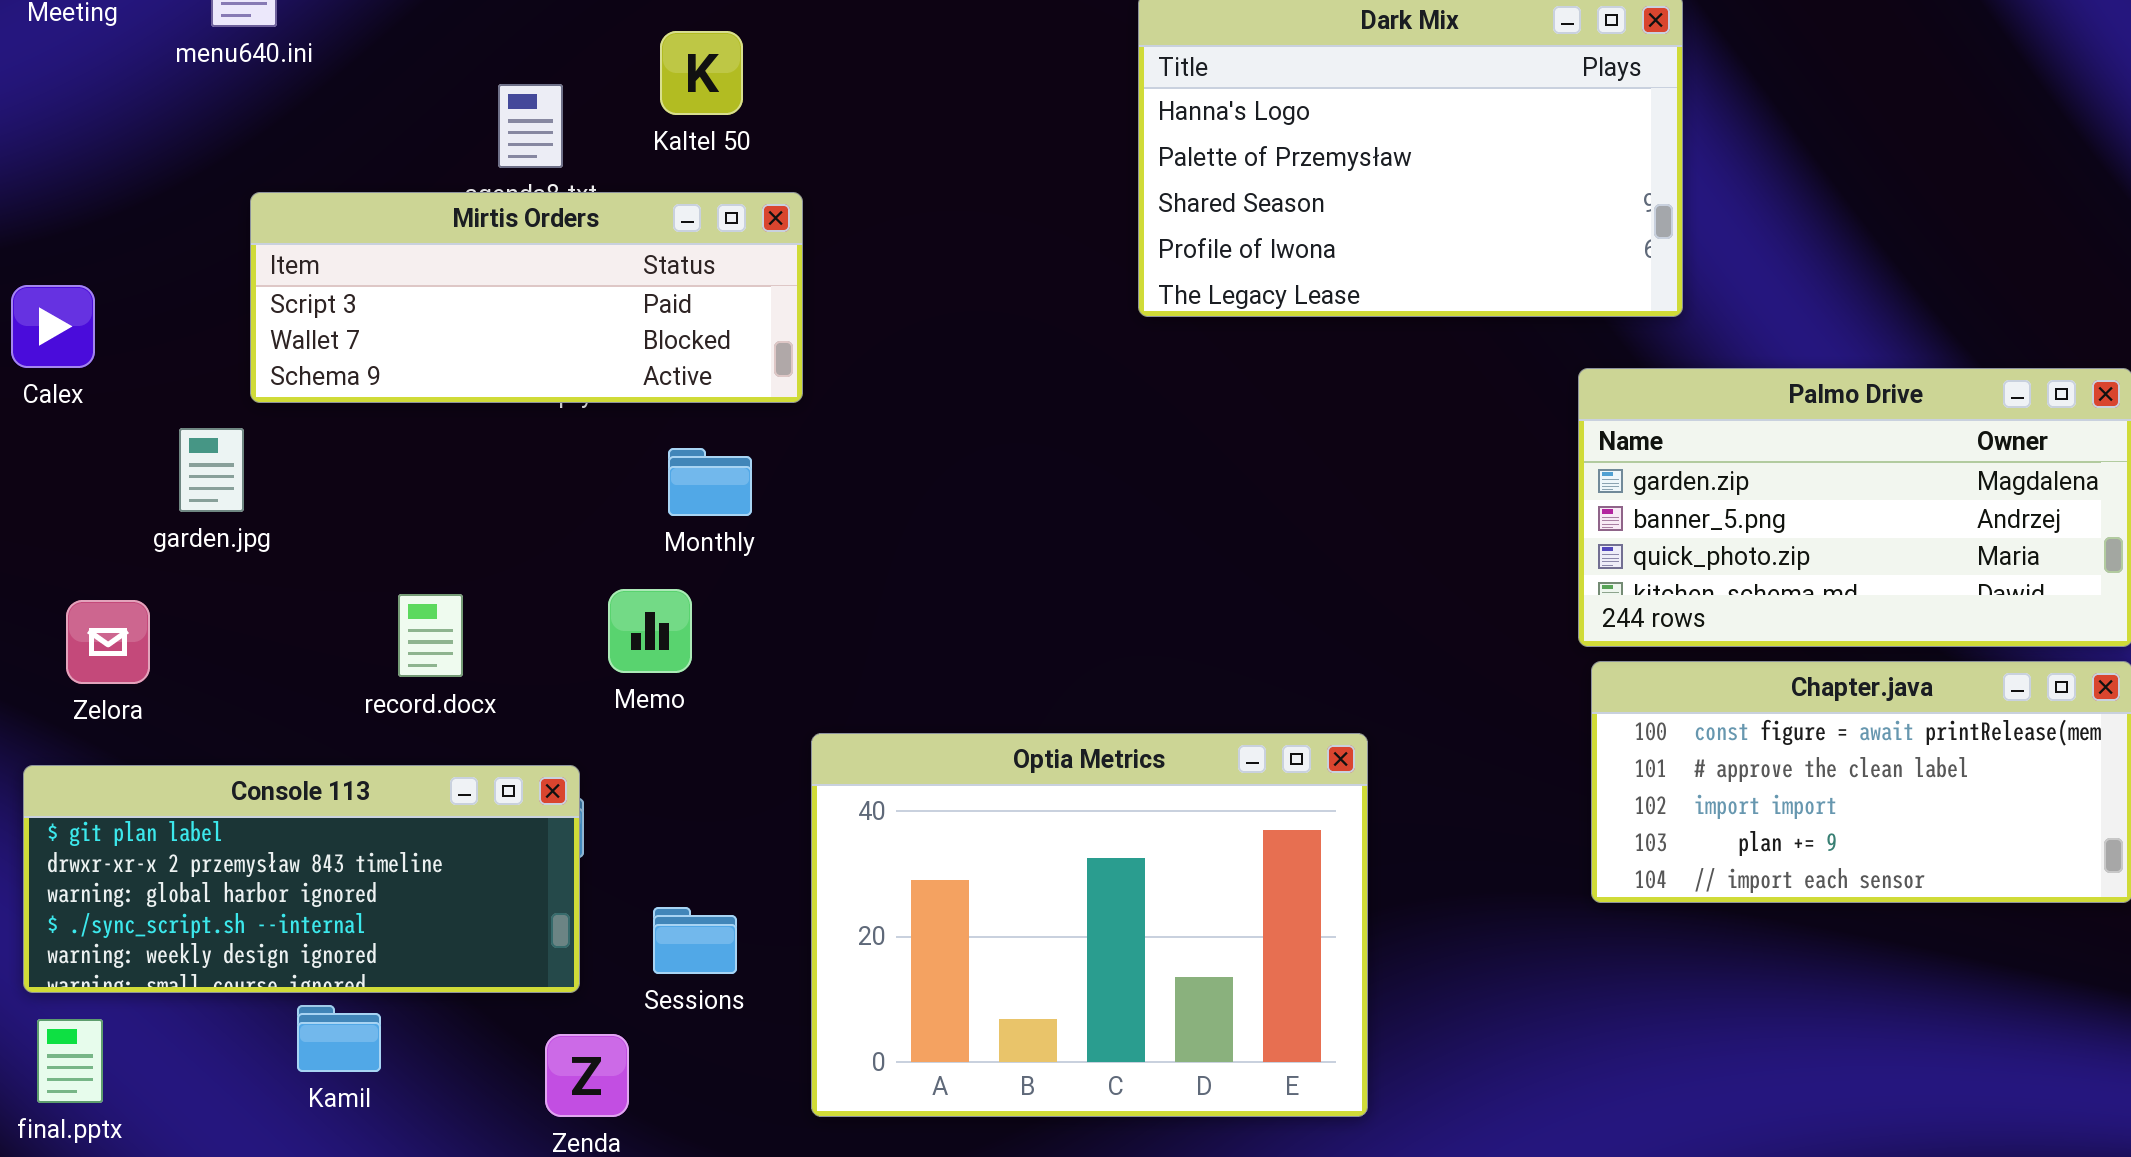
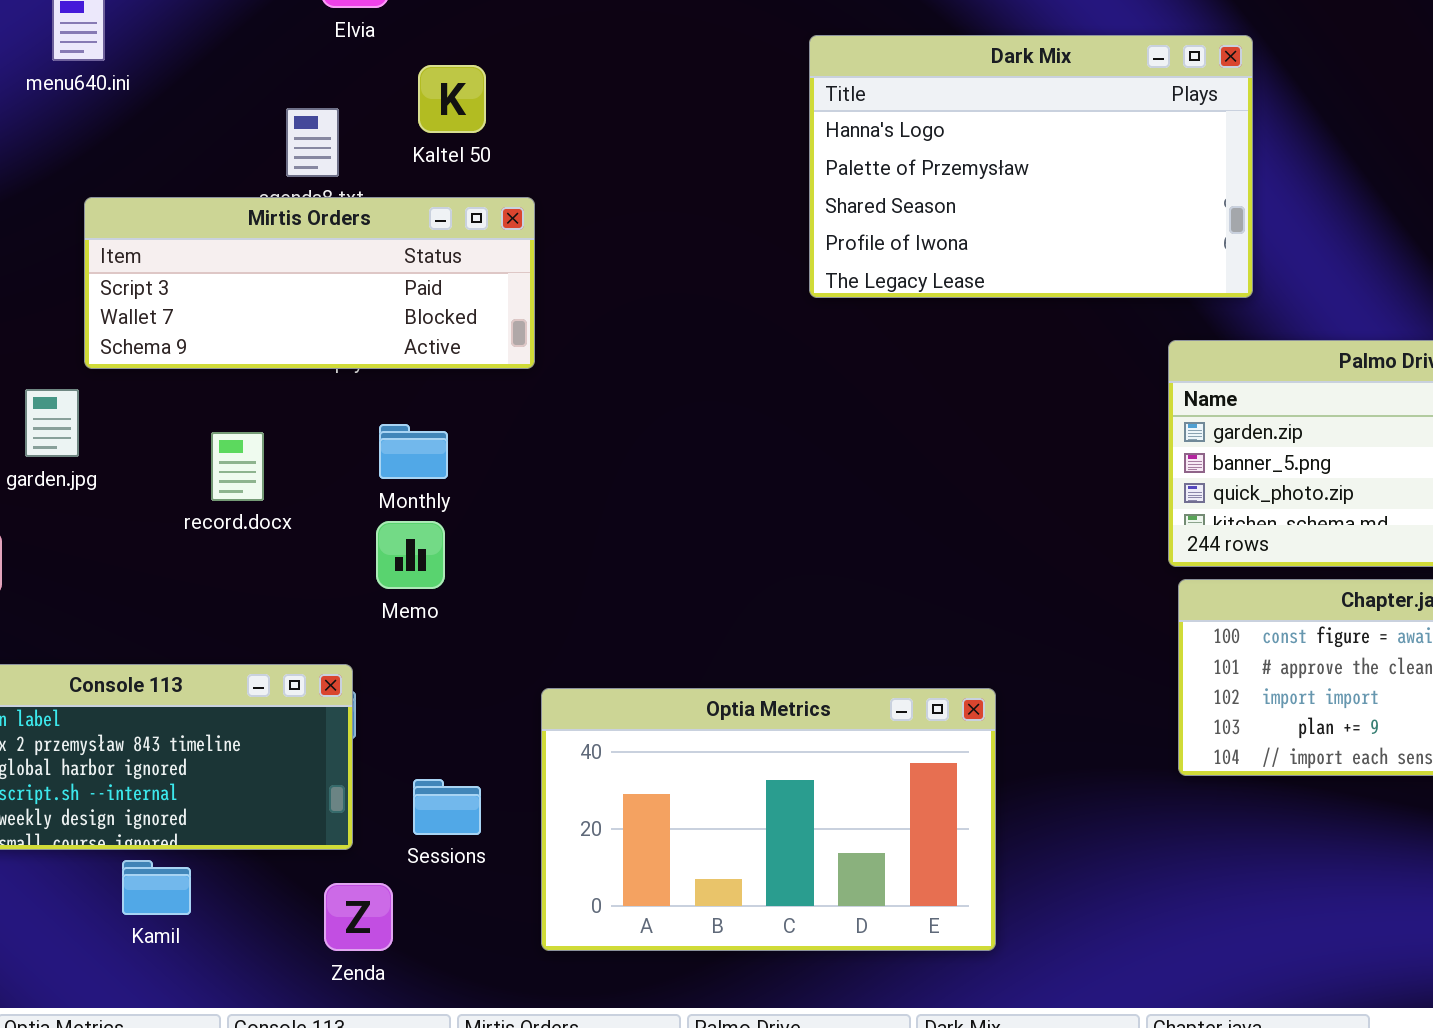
Monthly: [668,448,752,516] -> [379,424,448,479], moved
record.docx: [398,594,463,677] -> [211,432,264,501], moved
Optia Metrics: [811,733,1368,1117] -> [541,688,996,951], resized

